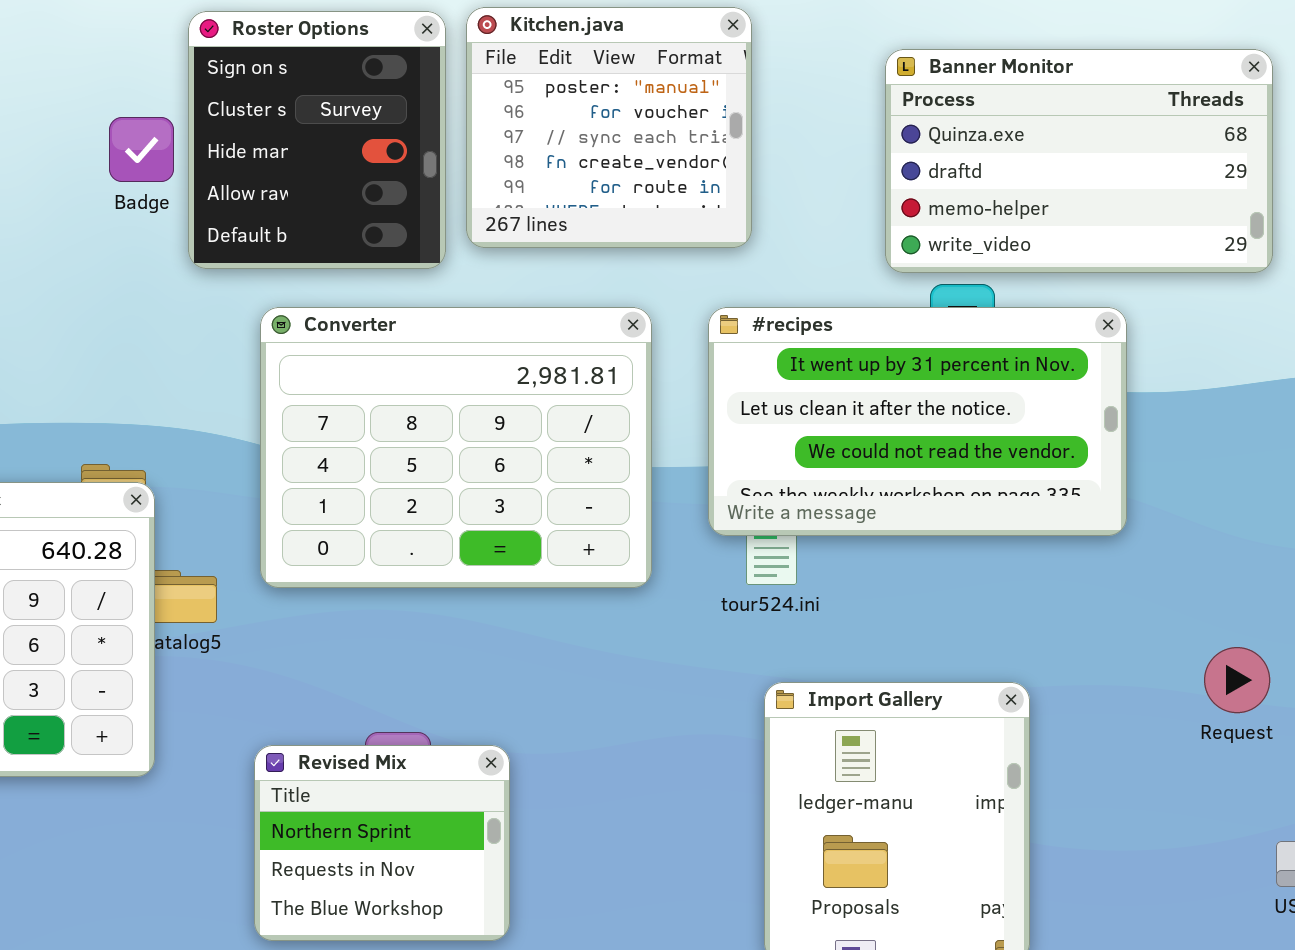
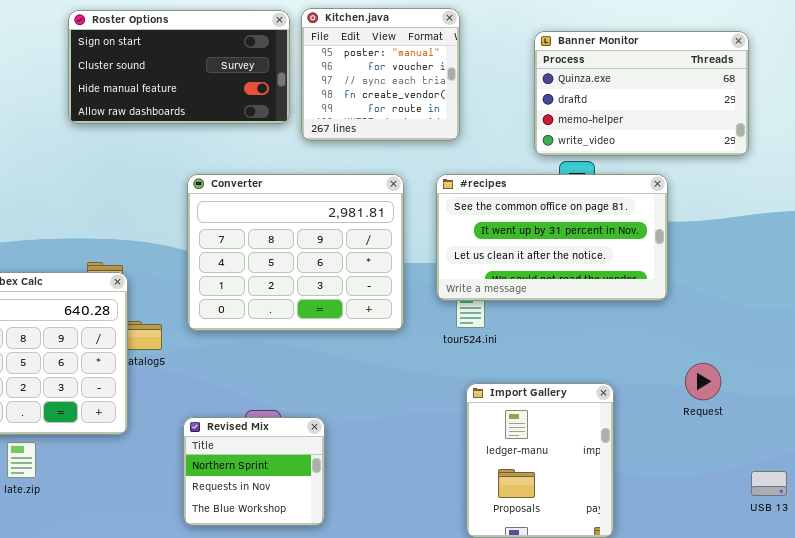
Roster Options: [188,11,446,269] -> [68,10,290,124], resized
#recipes: [708,307,1127,536] -> [436,174,668,301], scrolled up 1 row
Request: [1204,647,1270,713] -> [685,363,721,400], moved

